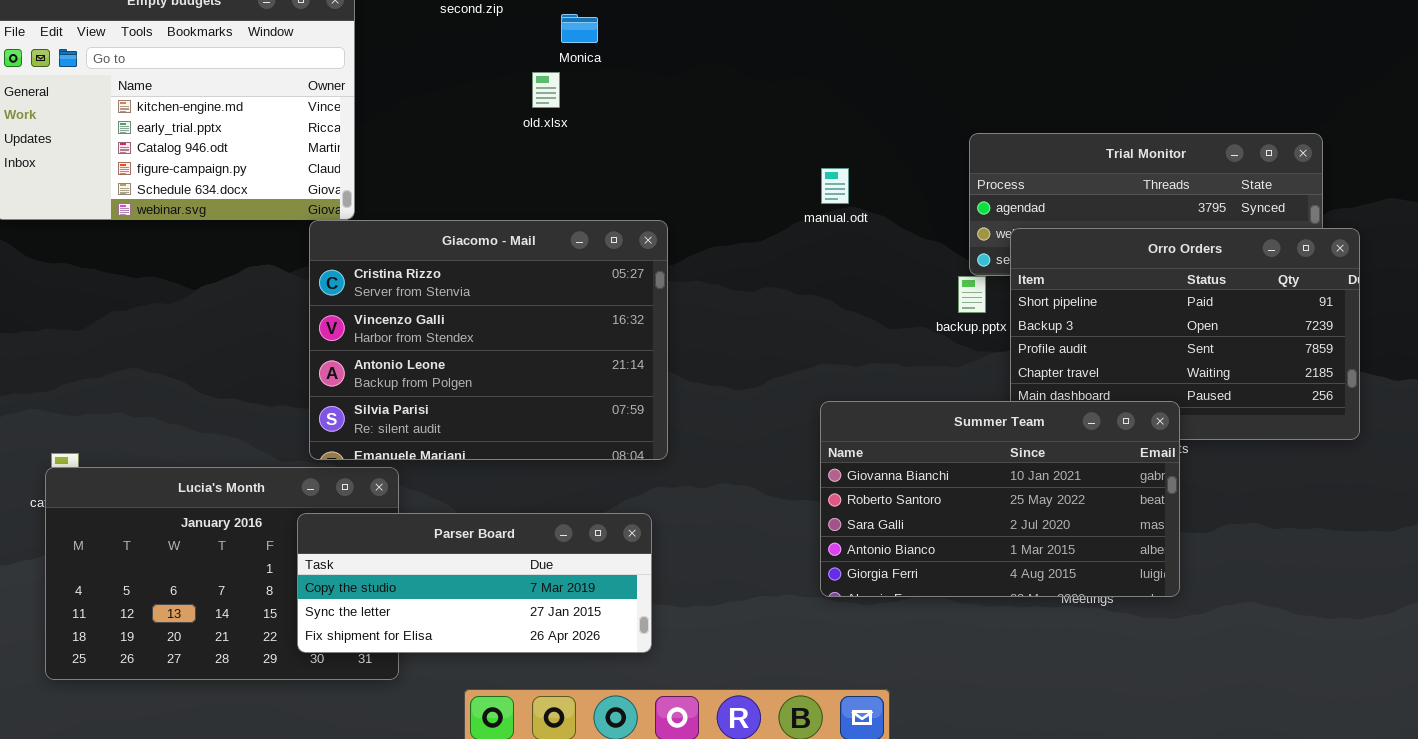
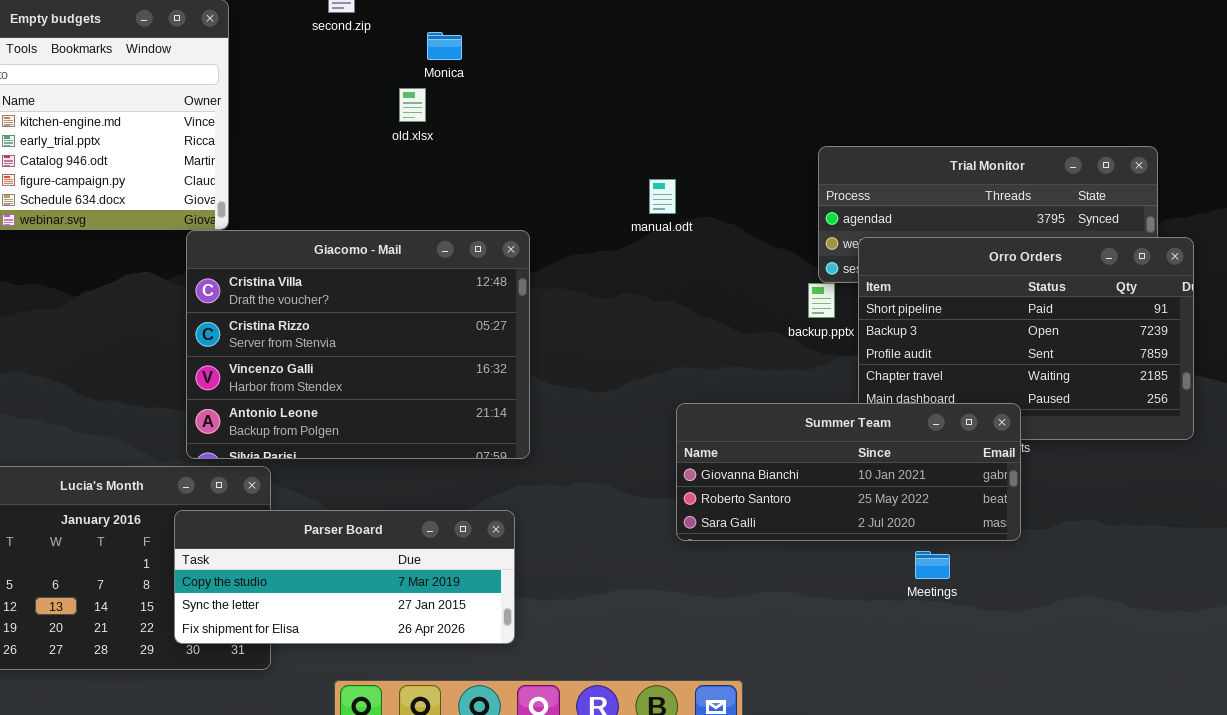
manual.odt: [821,168,849,204] -> [649,179,676,214], moved
Giacomo - Mail: [309,220,668,460] -> [186,230,530,459], scrolled up 1 row
Summer Team: [820,401,1180,597] -> [676,403,1021,541], resized

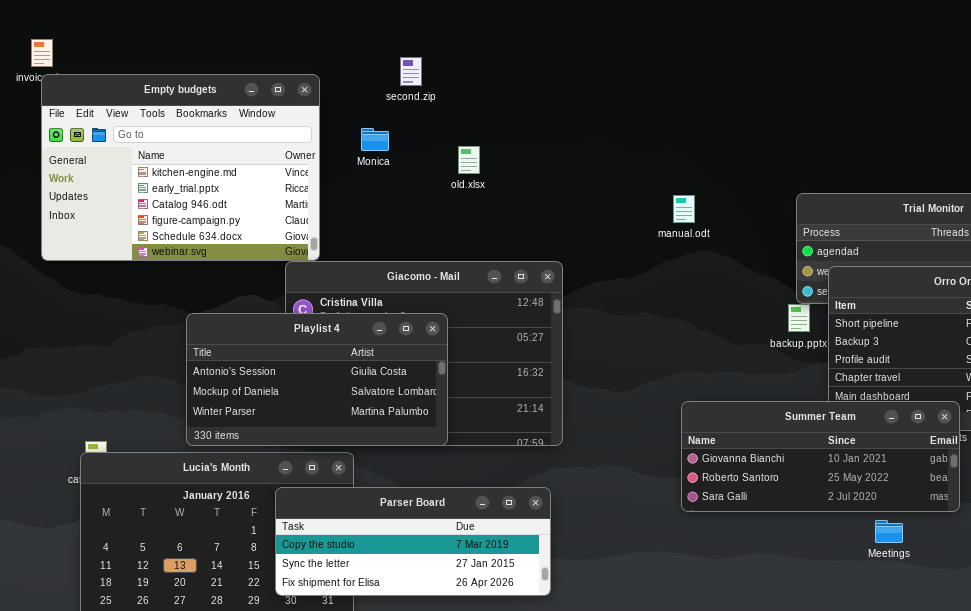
Monica: [427,32,462,60] -> [361,128,389,151], moved
manual.odt: [649,179,676,214] -> [673,195,695,223], moved
Playlist 4: none -> [186,313,448,446], opened

